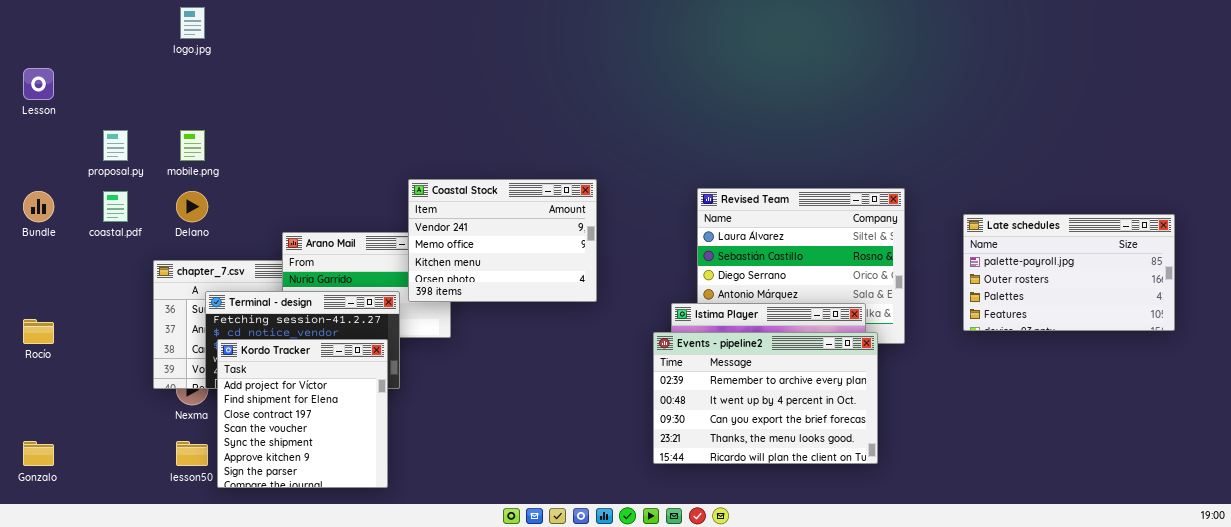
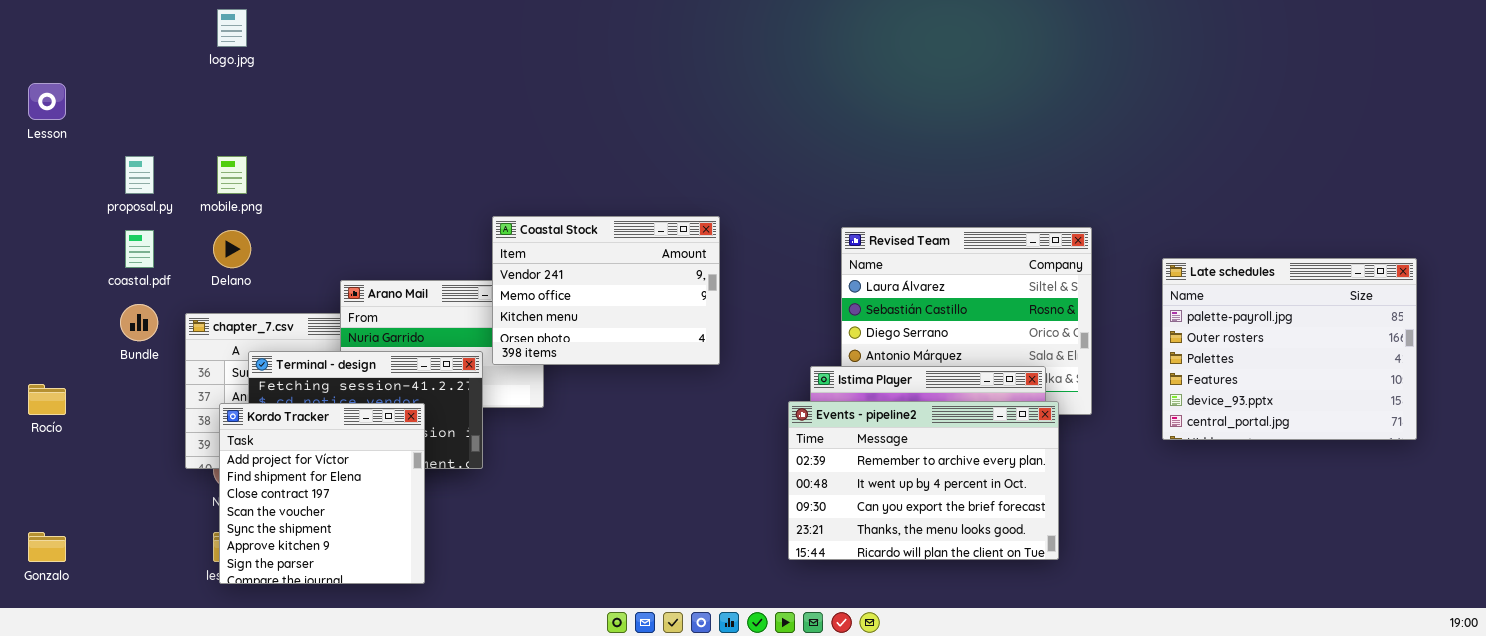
Bundle: [23,191,54,222] -> [120,304,158,341], moved
Late schedules: [963,214,1175,331] -> [1162,258,1417,440], resized
Kordo Tracker: [217,339,388,488] -> [219,403,425,584], moved

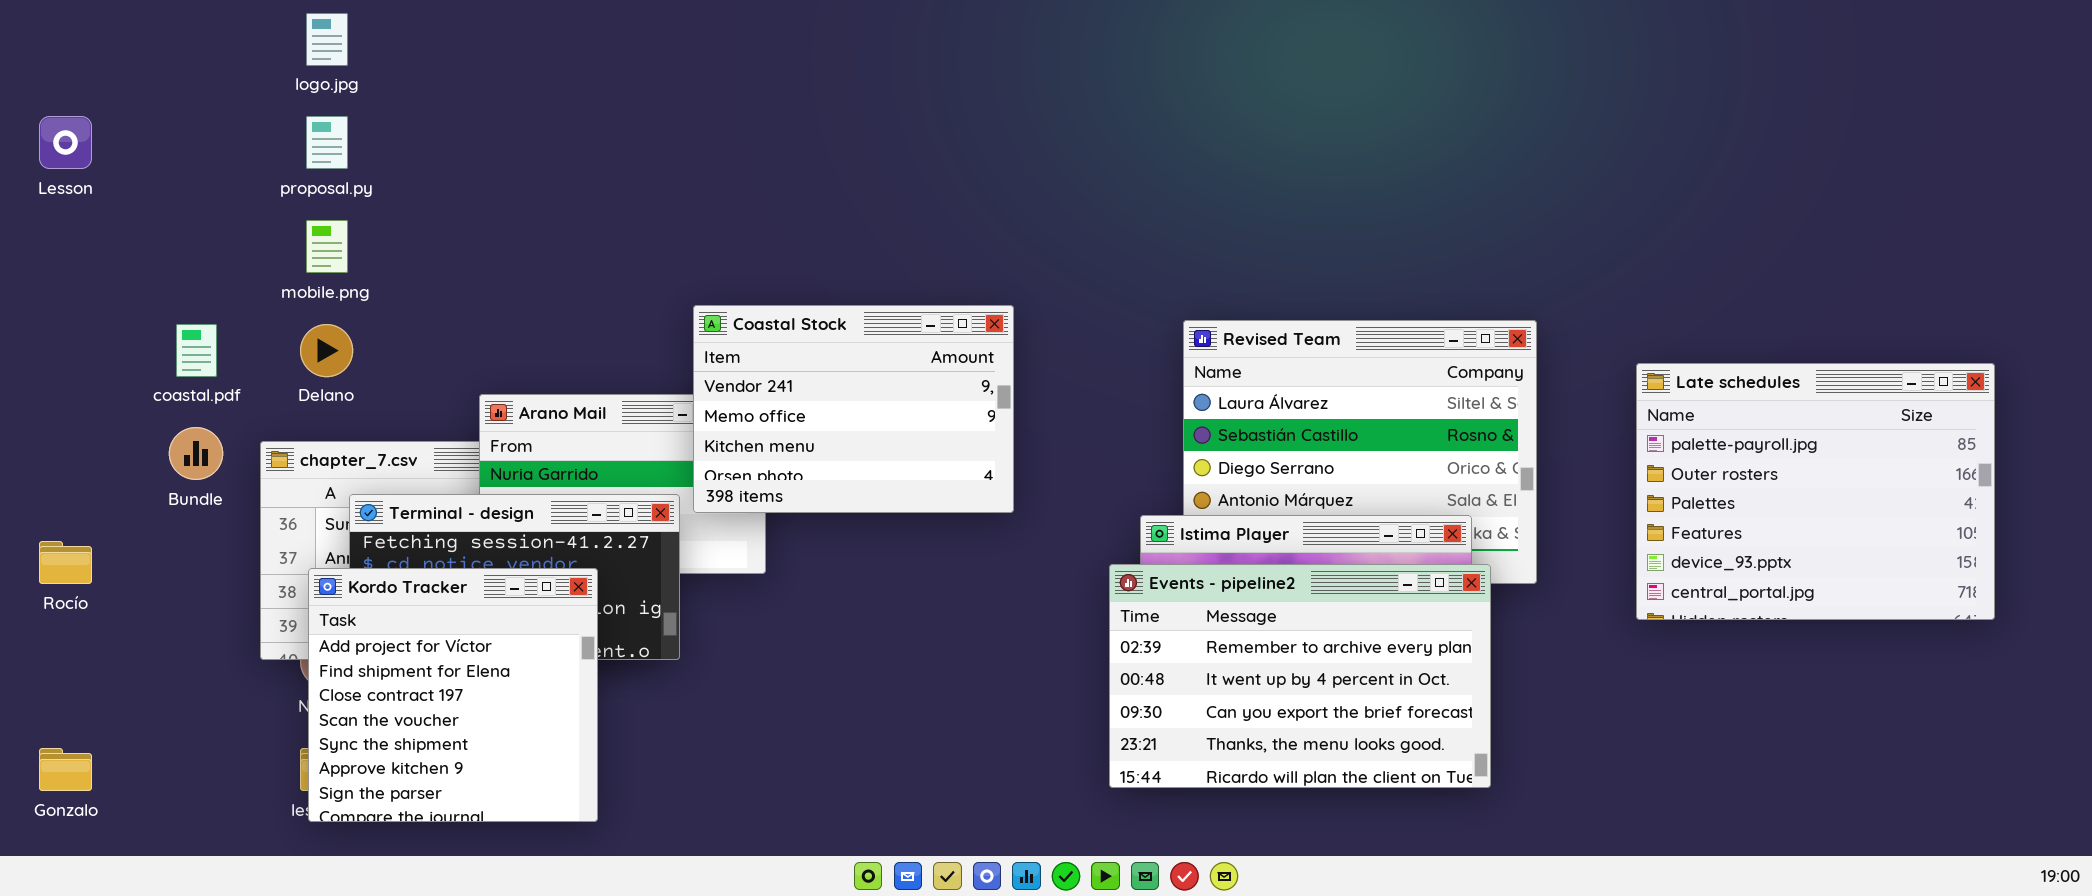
proposal.py: [125,156,154,194] -> [306,116,348,169], moved

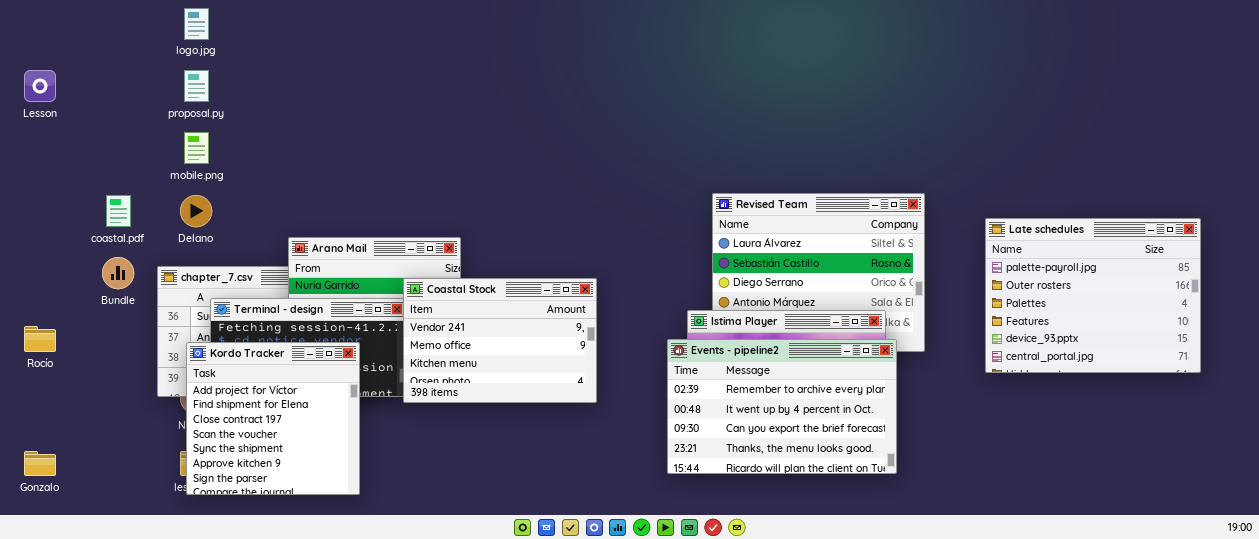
Coastal Stock: [693,305,1014,513] -> [403,278,597,403], moved

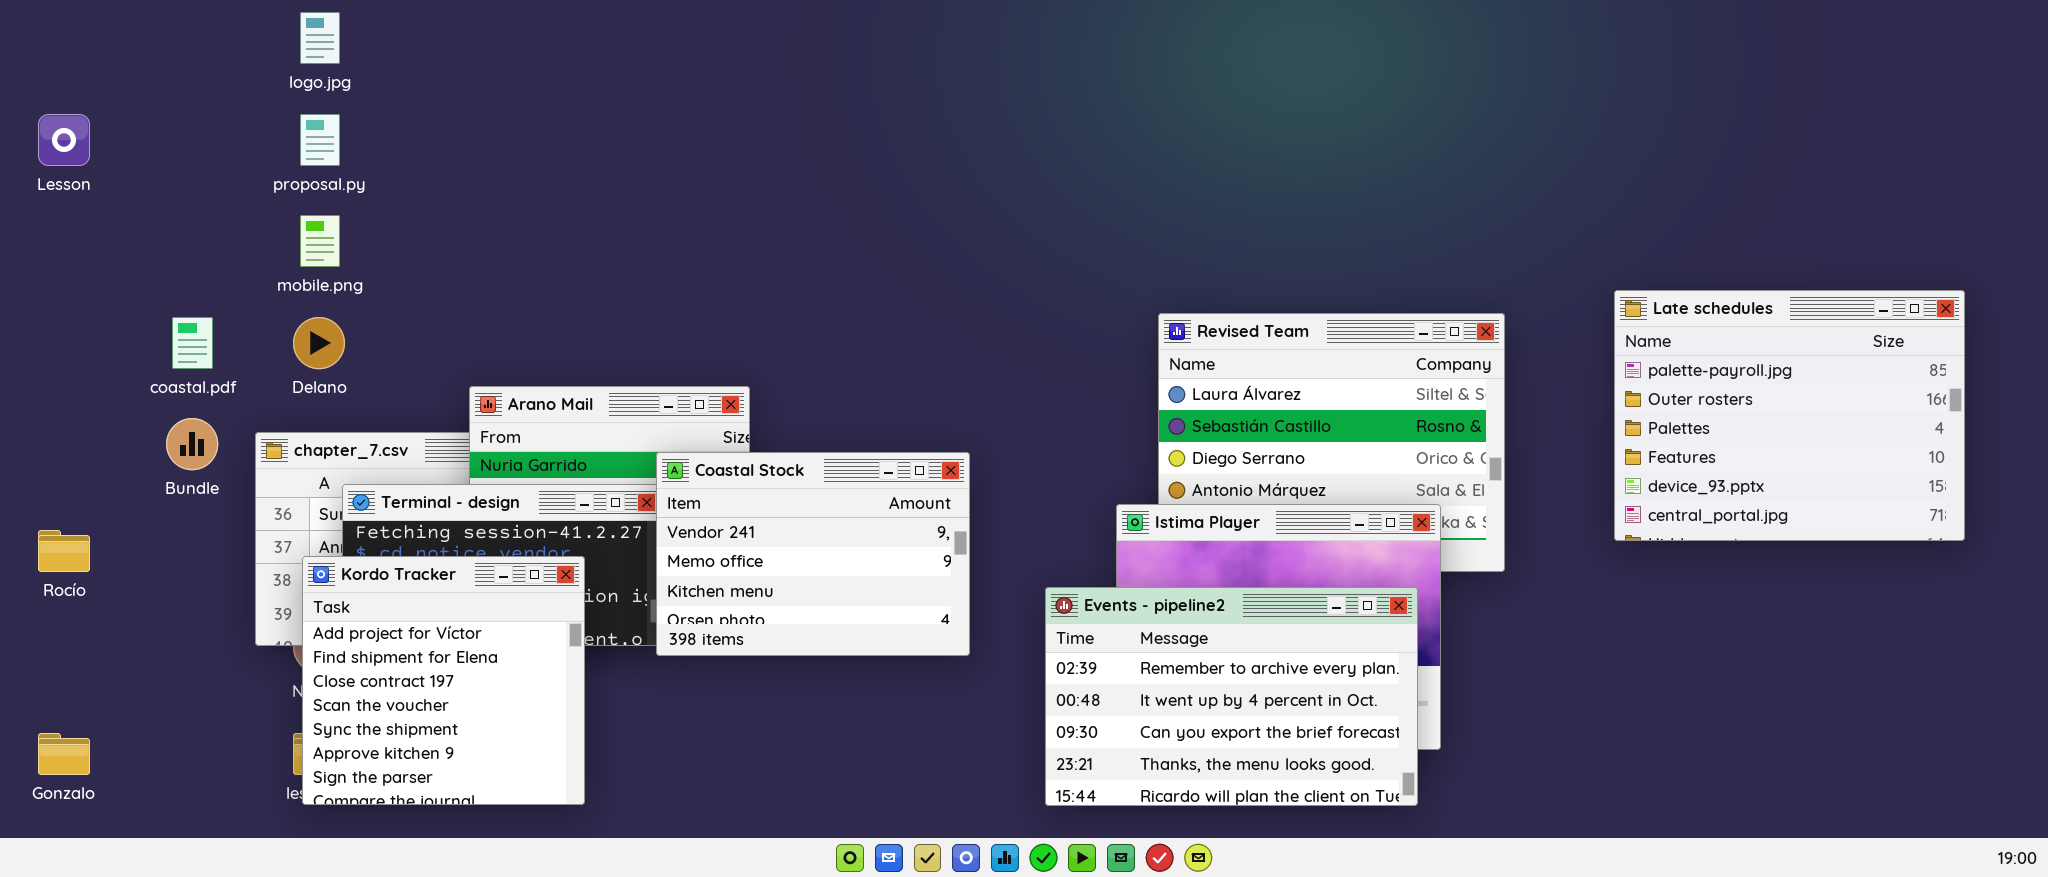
Late schedules: [985,218,1201,373] -> [1614,290,1965,541], moved
Events - pipeline2: [667,339,897,474] -> [1045,587,1418,806], moved

